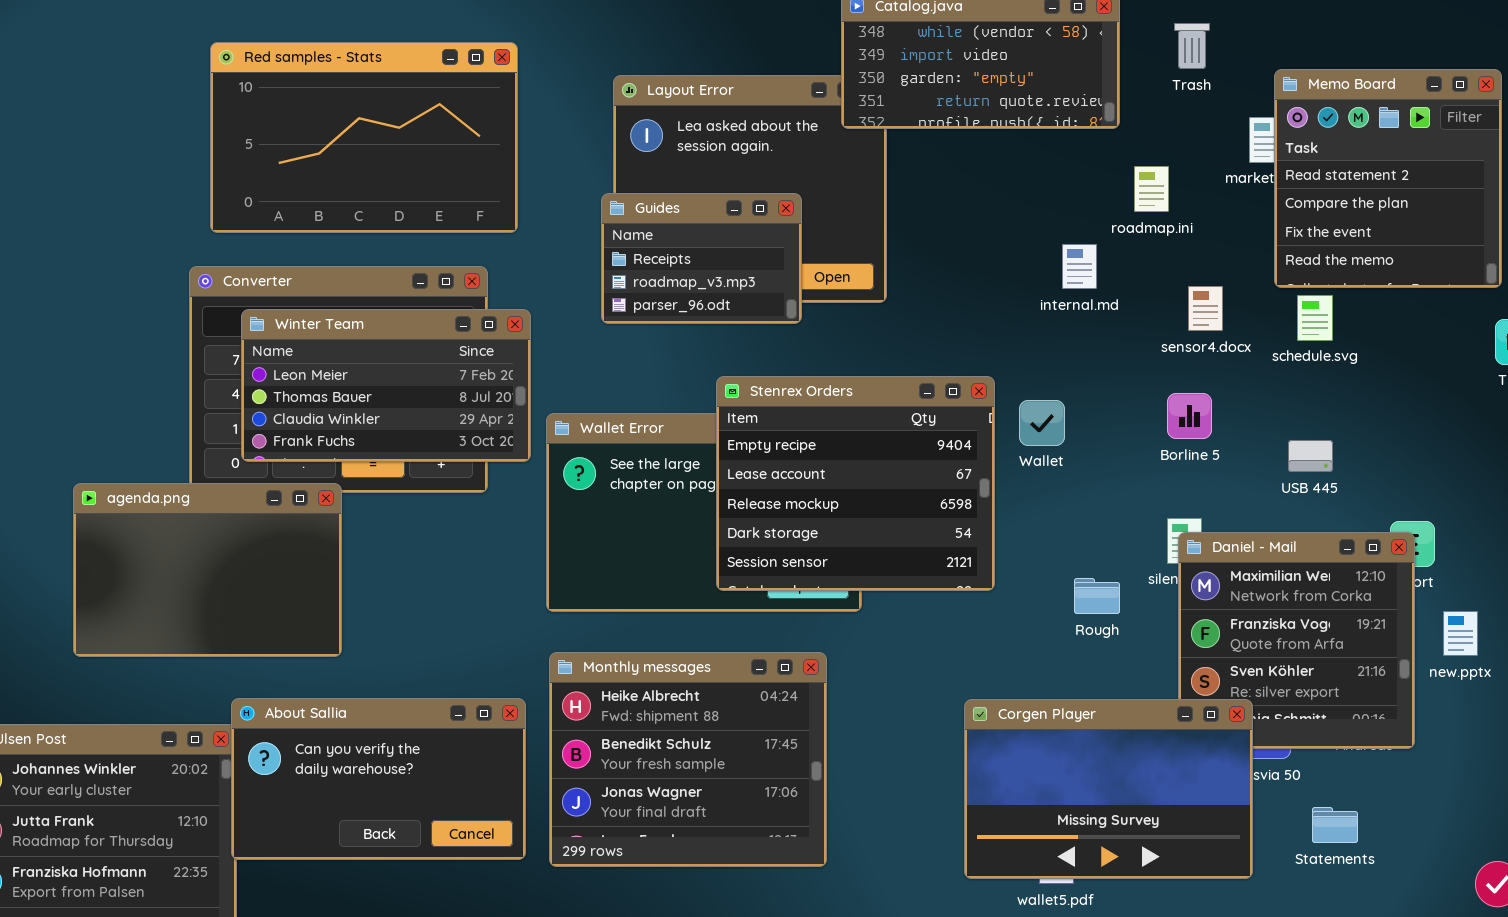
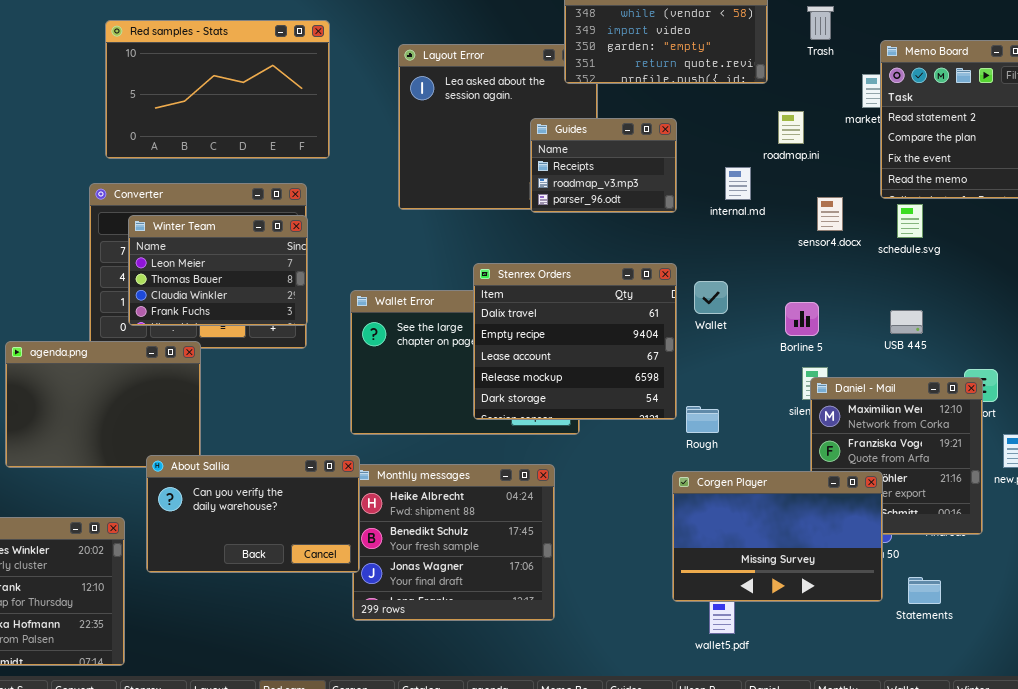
Guides: [601,193,802,324] -> [530,118,677,213], moved
Winter Team: [241,309,531,462] -> [128,215,308,326], resized
Stenrex Orders: [716,376,995,591] -> [473,263,677,420], scrolled up 1 row
Borline 5: [1167,393,1212,439] -> [785,302,819,336], moved
Rough: [1074,578,1120,614] -> [686,406,719,433], moved
About Sallia: [231,698,526,860] -> [146,455,360,573], moved
Corgen Player: [964,699,1253,879] -> [672,471,883,602], moved

